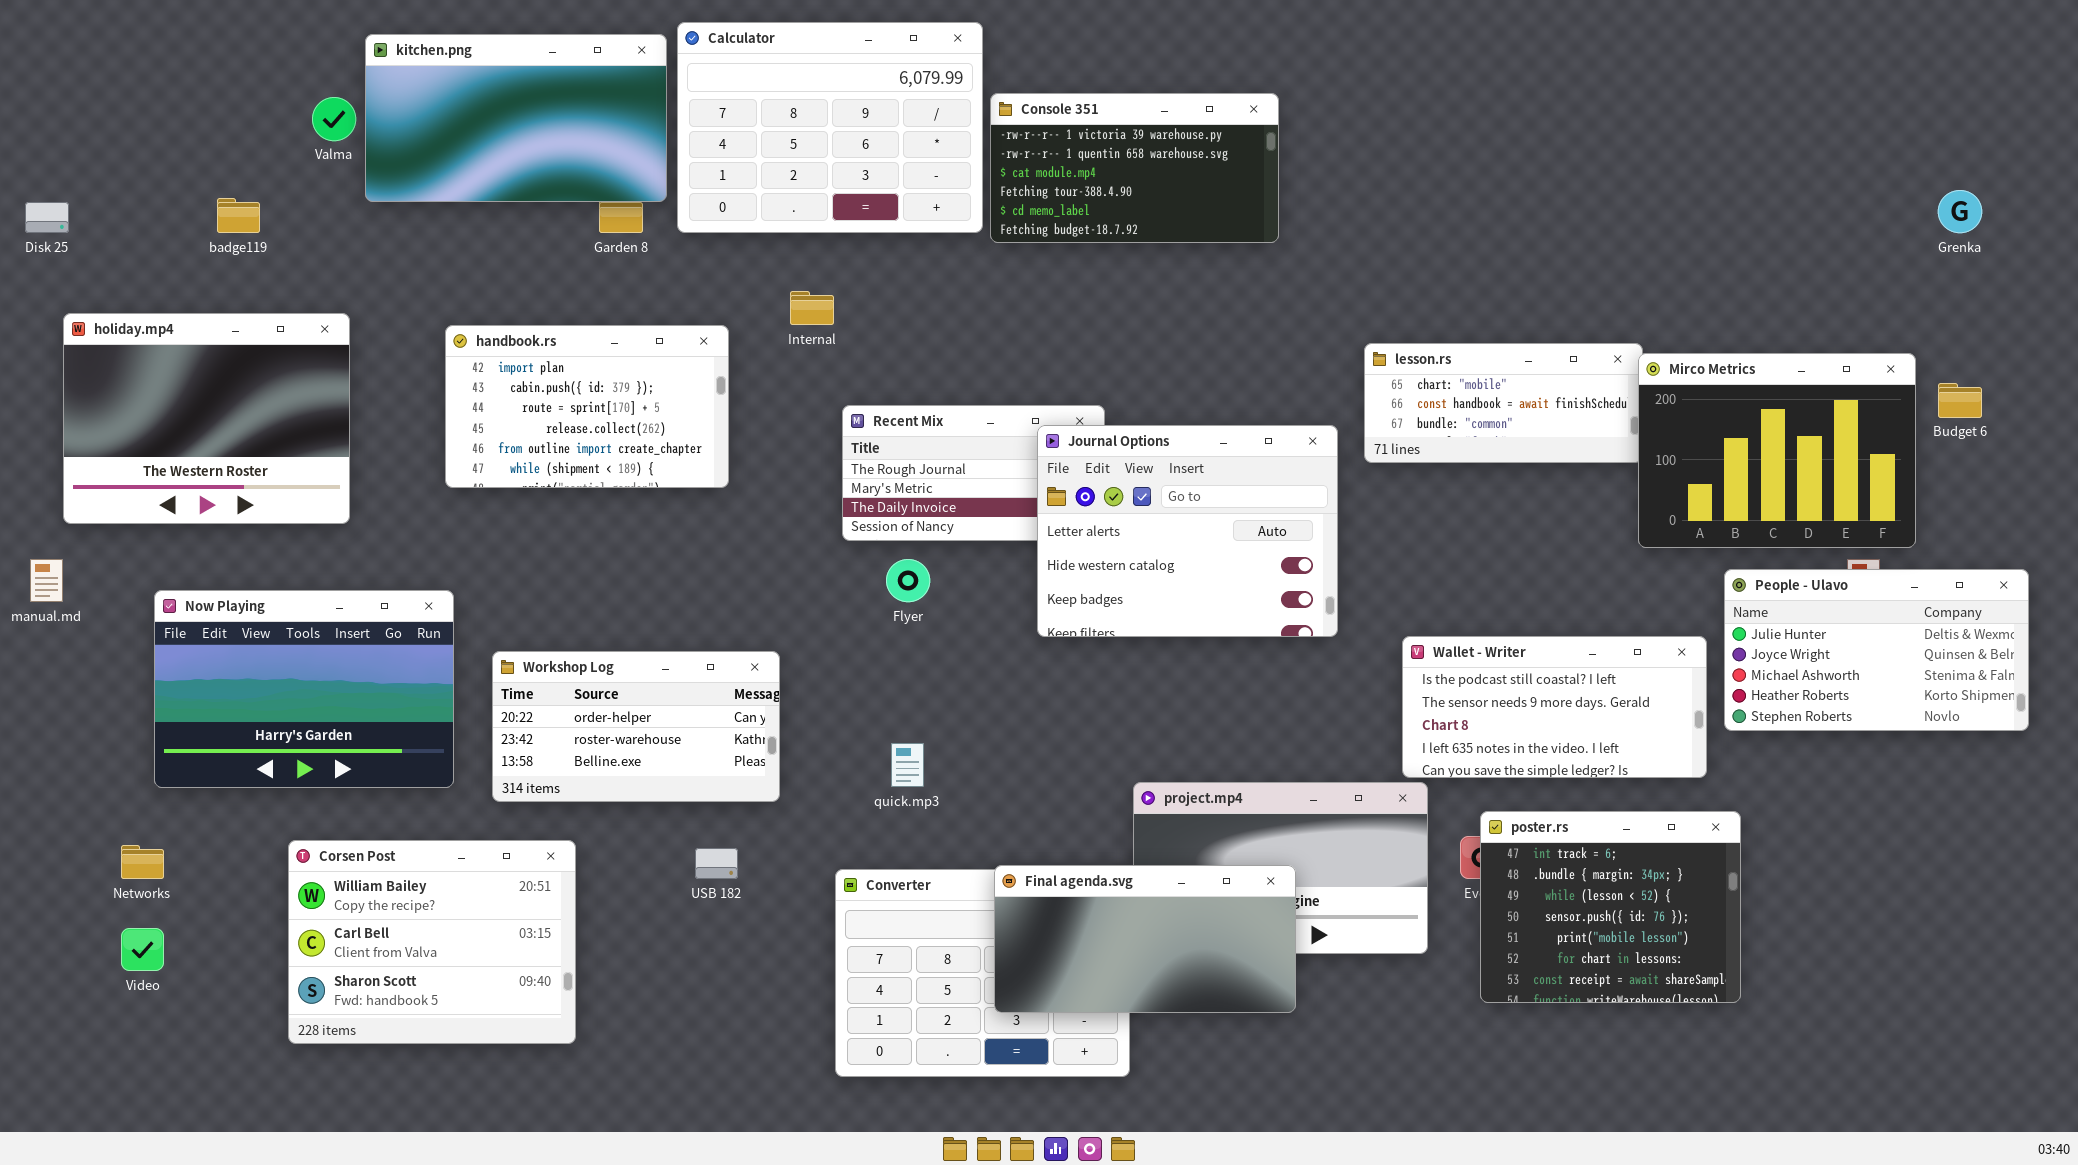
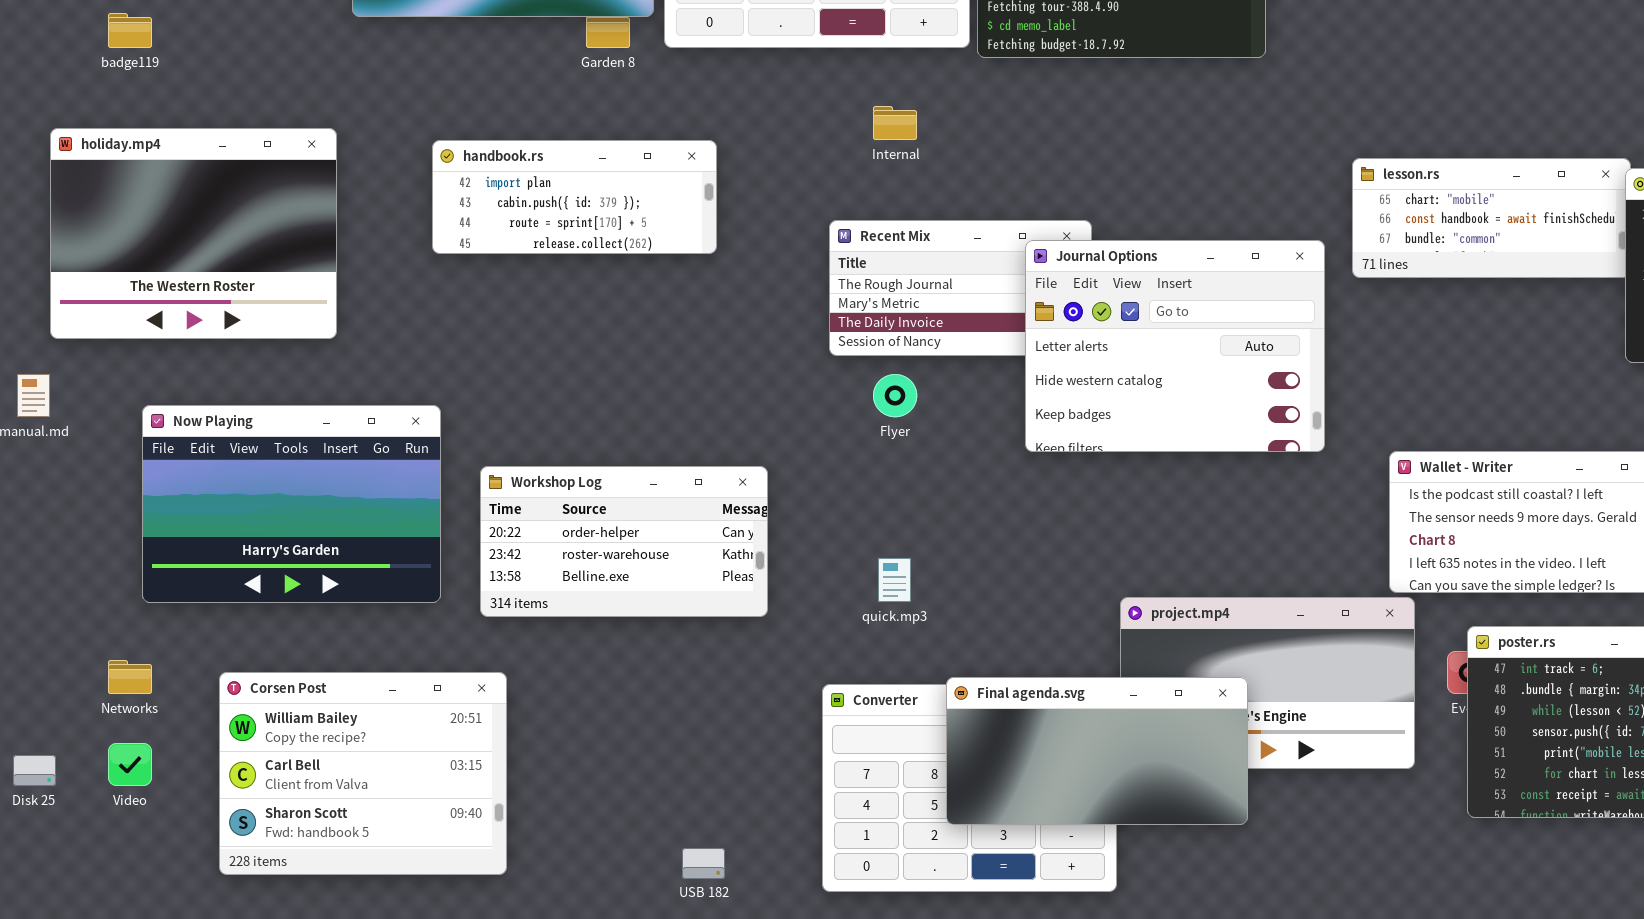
badge119: [217,198,260,233] -> [108,13,152,48], moved
Disk 25: [25,202,69,233] -> [13,755,56,786], moved
Internal: [790,291,834,325] -> [873,106,917,140], moved
handbook.rs: [445,325,729,488] -> [432,140,717,254], resized
Corsen Post: [288,840,576,1044] -> [219,672,507,875], moved
USB 182: [695,848,738,879] -> [682,848,725,879], moved
Final agenda.svg: [994,865,1296,1013] -> [946,677,1248,825], moved

